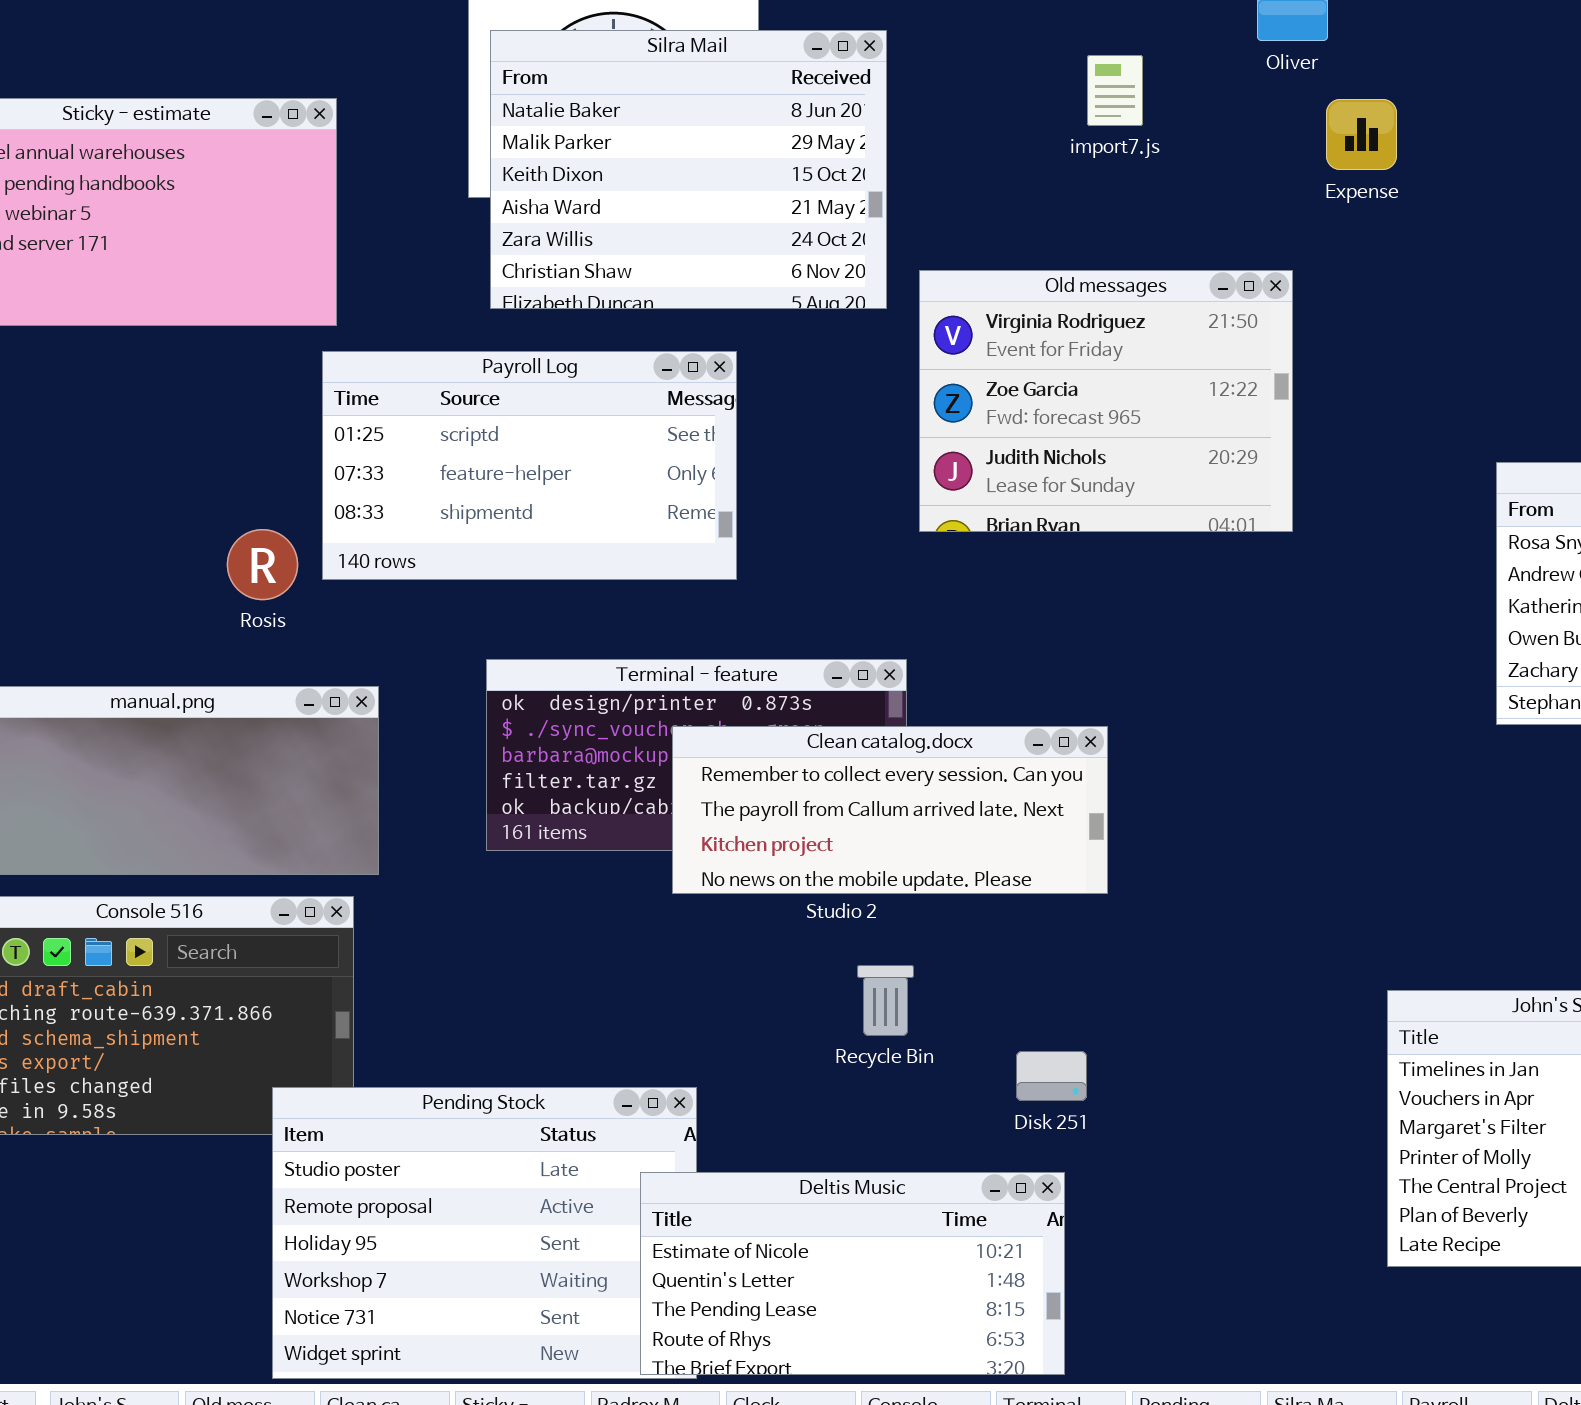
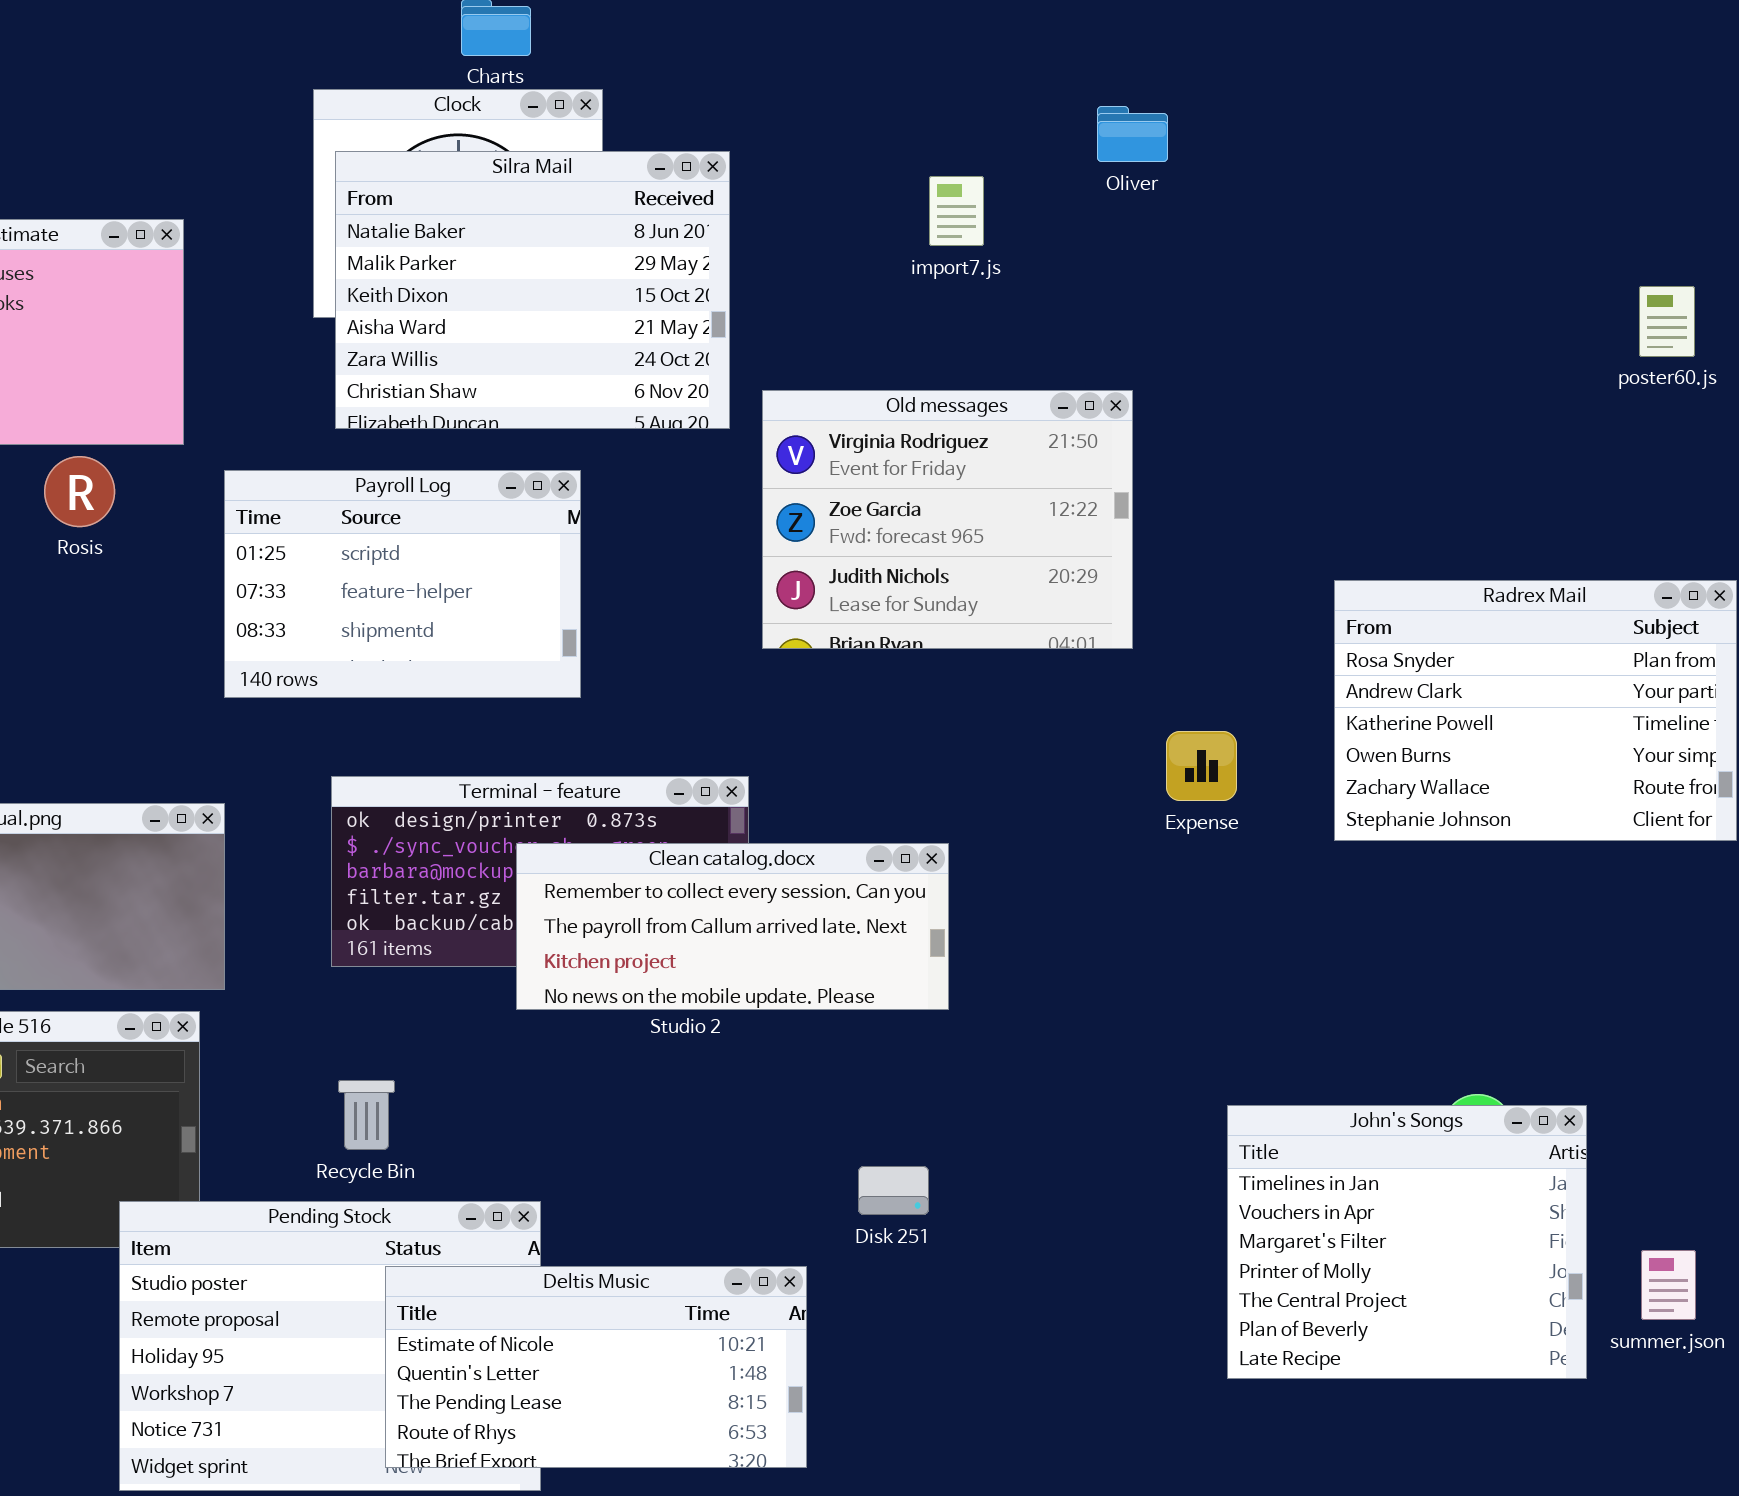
Expense: [1326,99,1397,170] -> [1166,731,1237,801], moved
Payroll Log: [322,351,737,580] -> [224,470,581,698], resized
Rosis: [227,529,298,600] -> [44,456,115,527], moved
Recycle Bin: [857,965,914,1036] -> [338,1080,395,1150], moved
Deltis Music: [640,1172,1065,1375] -> [385,1266,807,1468], moved

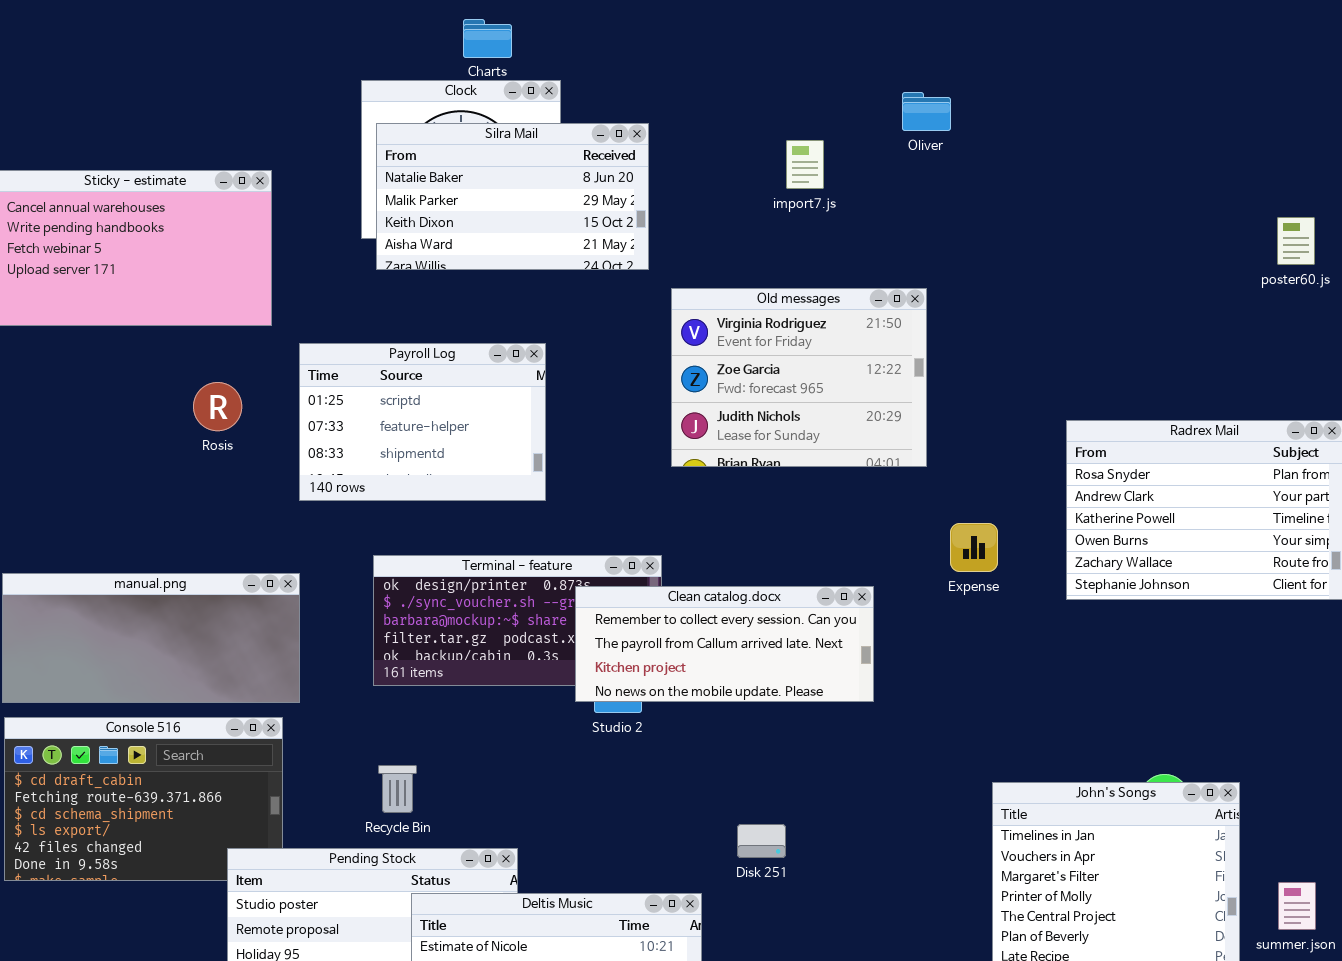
Silra Mail: [335,151,730,429] -> [376,123,649,270], resized
Rosis: [44,456,115,527] -> [193,382,242,431], moved
Clean catalog.docx: [516,843,949,1010] -> [575,586,874,702], moved

